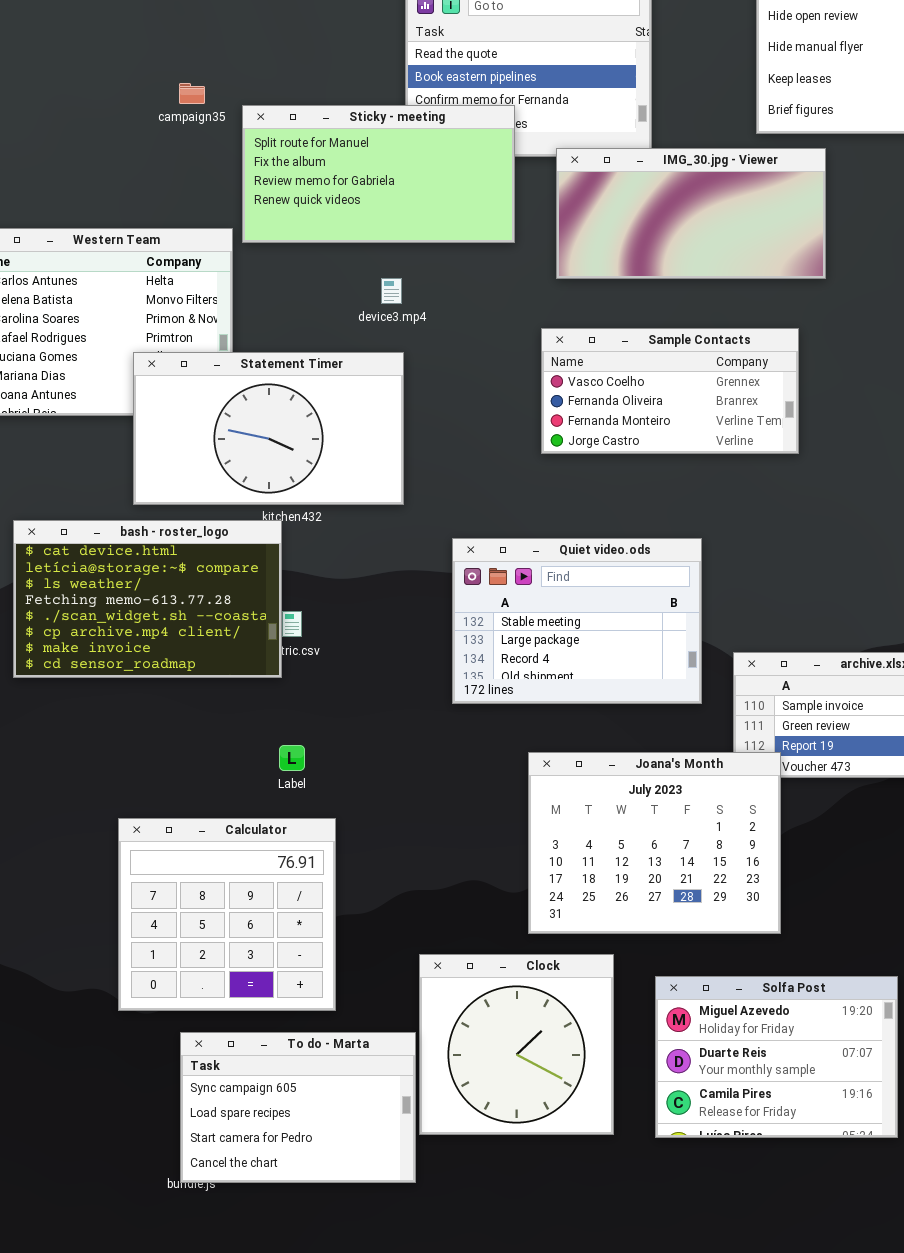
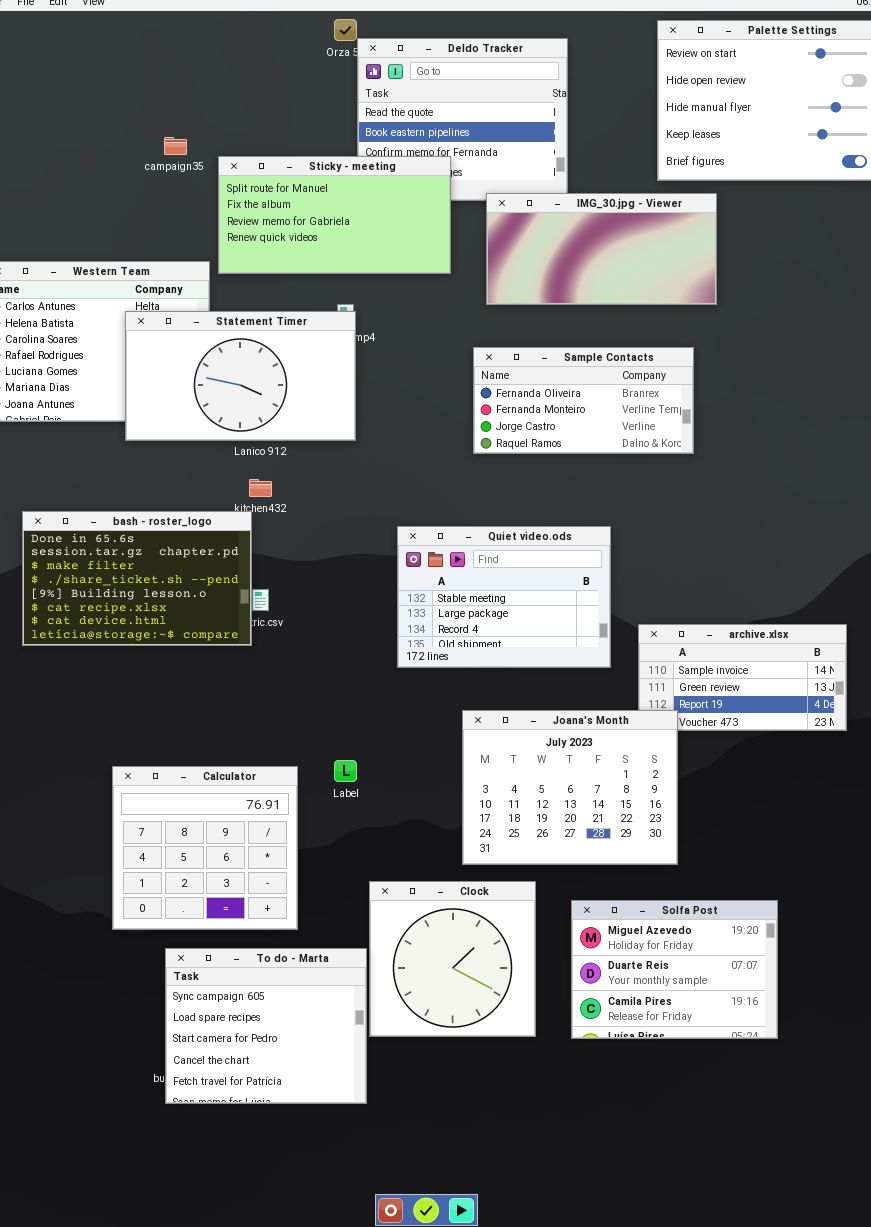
Sample Contacts: [541,328,799,454] -> [473,347,694,454], scrolled down 1 row
Statement Timer: [133,352,404,505] -> [125,311,356,441], moved
bash - roster_logo: [13,520,282,678] -> [22,511,252,646], scrolled up 6 rows
Label: [279,745,305,771] -> [334,760,357,782], moved
To do - Marta: [180,1032,416,1183] -> [165,948,367,1104], resized

